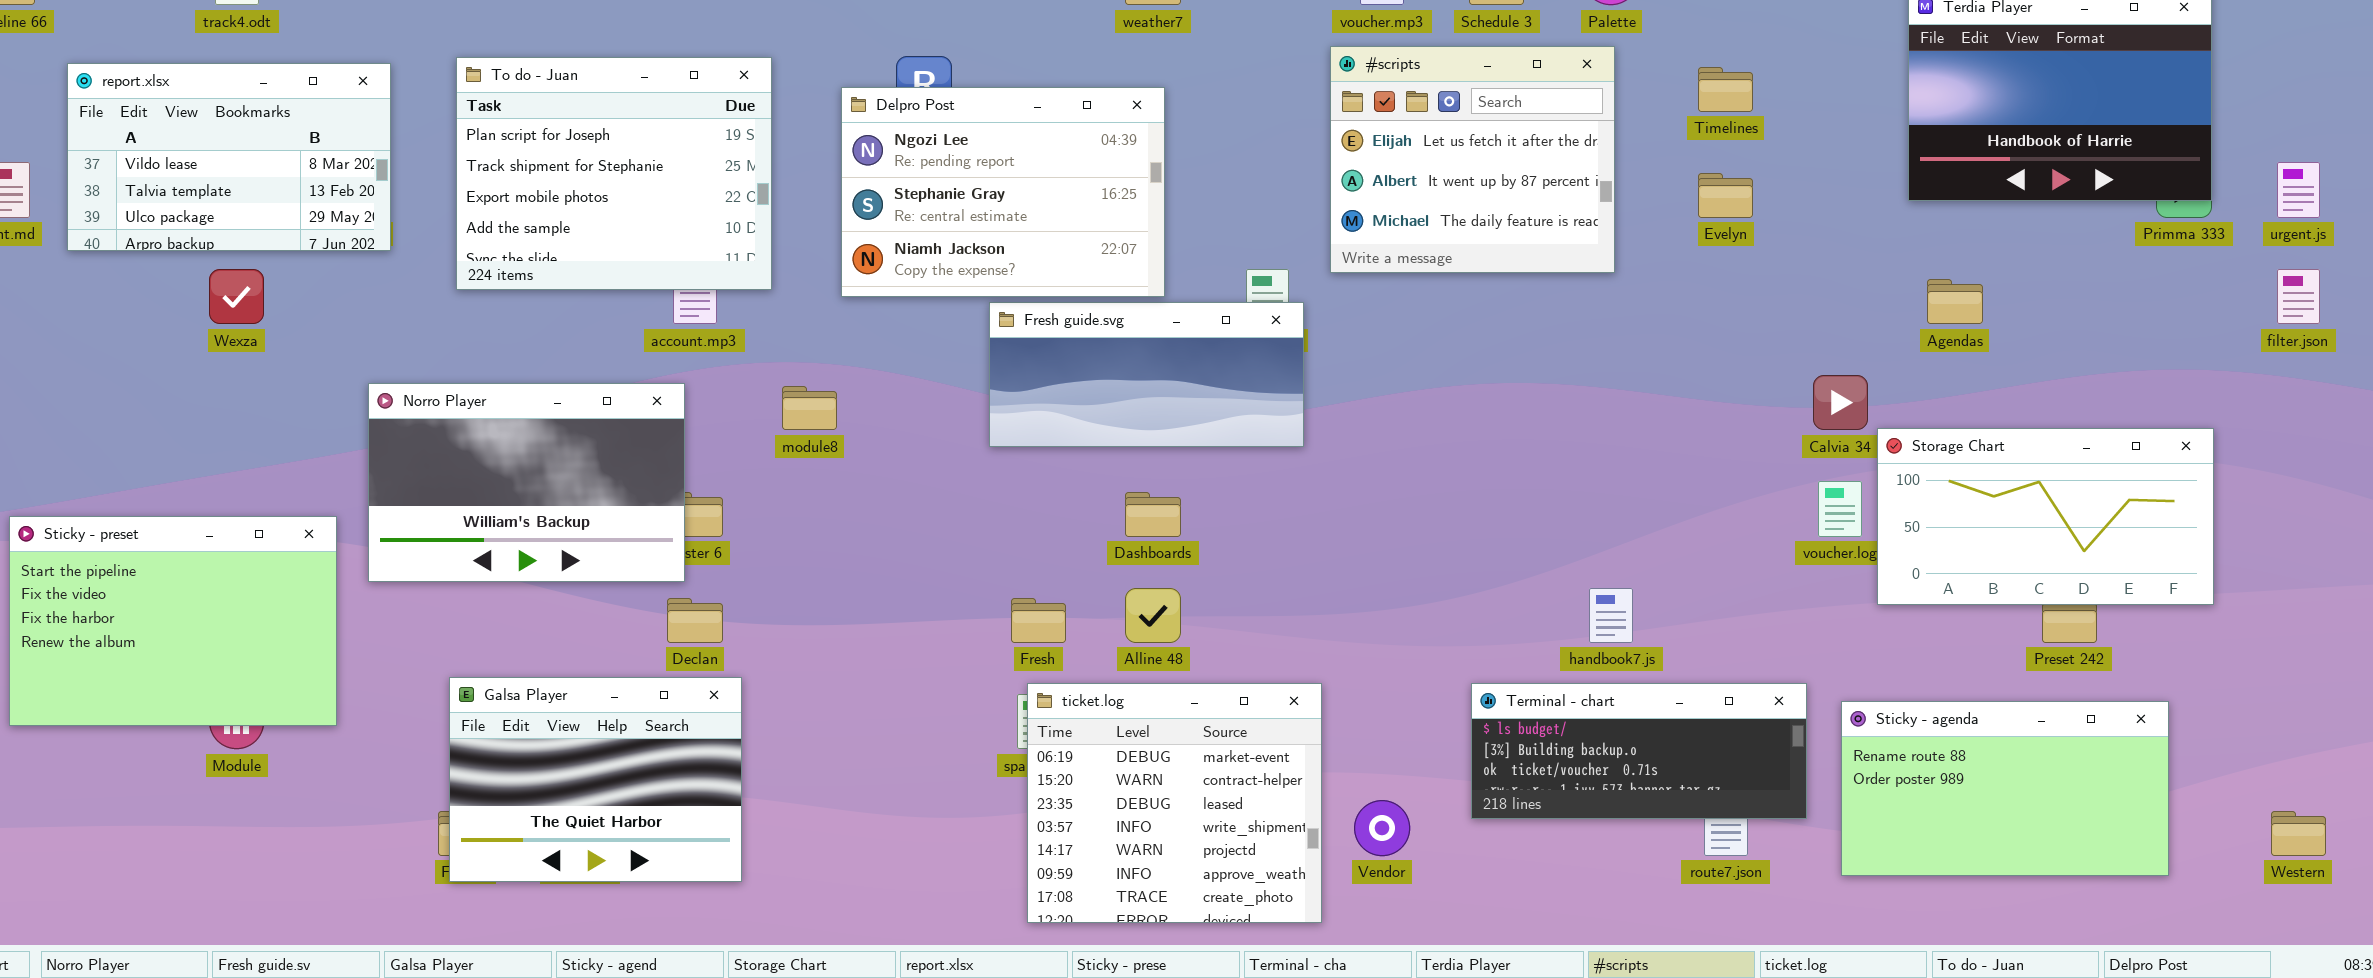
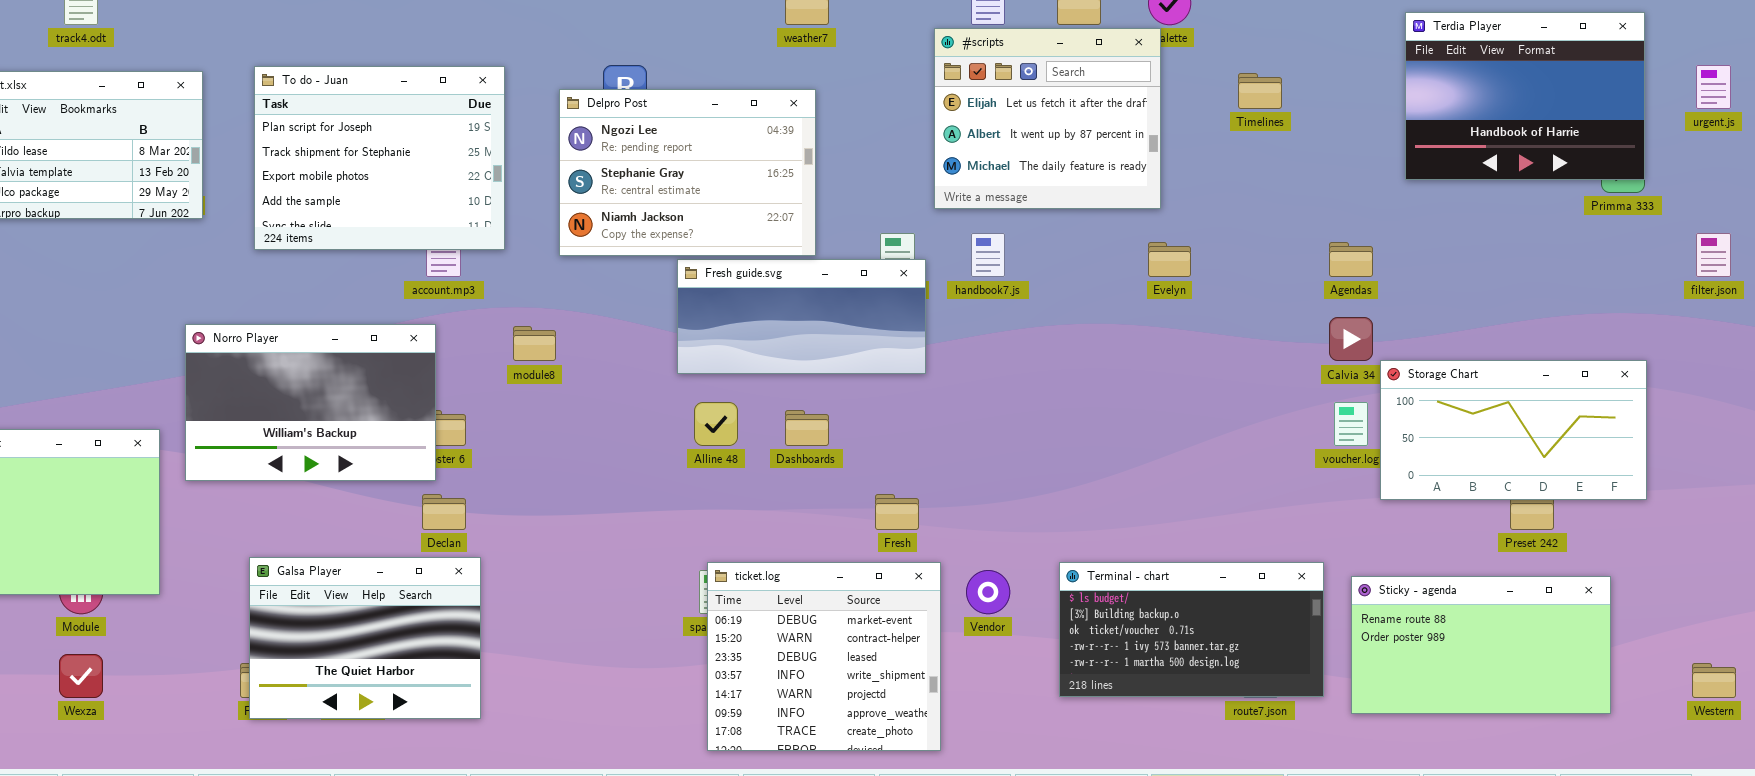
#scripts: [1330,46,1615,273] -> [934,28,1161,209], moved
urgent.js: [2277,162,2320,218] -> [1696,65,1731,109], moved
Evelyn: [1698,173,1753,218] -> [1148,242,1191,277], moved
Wexza: [209,269,264,324] -> [59,654,103,698], moved
Agendas: [1927,279,1983,324] -> [1329,242,1373,277], moved
Alline 48: [1125,588,1181,643] -> [694,402,738,446], moved
handbook7.js: [1589,588,1633,643] -> [971,233,1005,277], moved
Fresh: [1011,598,1066,643] -> [875,494,919,530], moved
Terminal - chart: [1471,683,1807,819] -> [1059,562,1324,697], resized
Vendor: [1354,800,1410,856] -> [966,570,1010,614], moved

